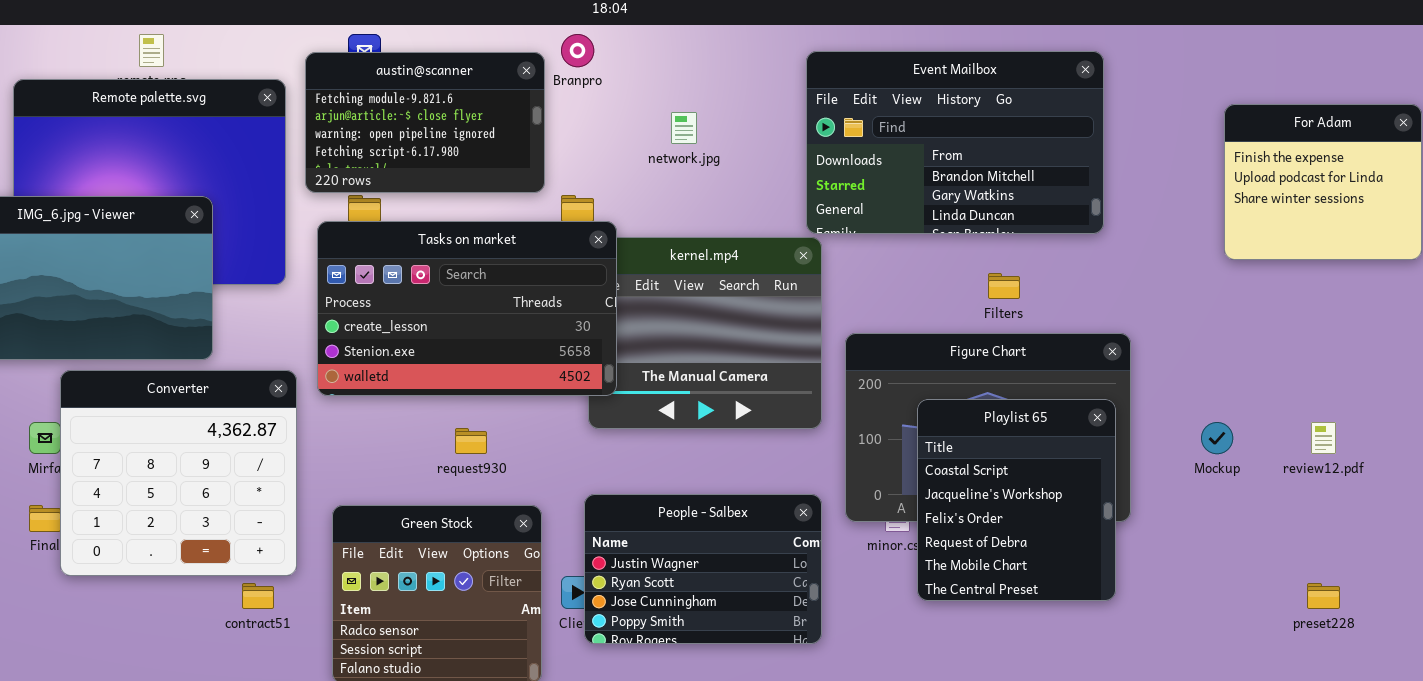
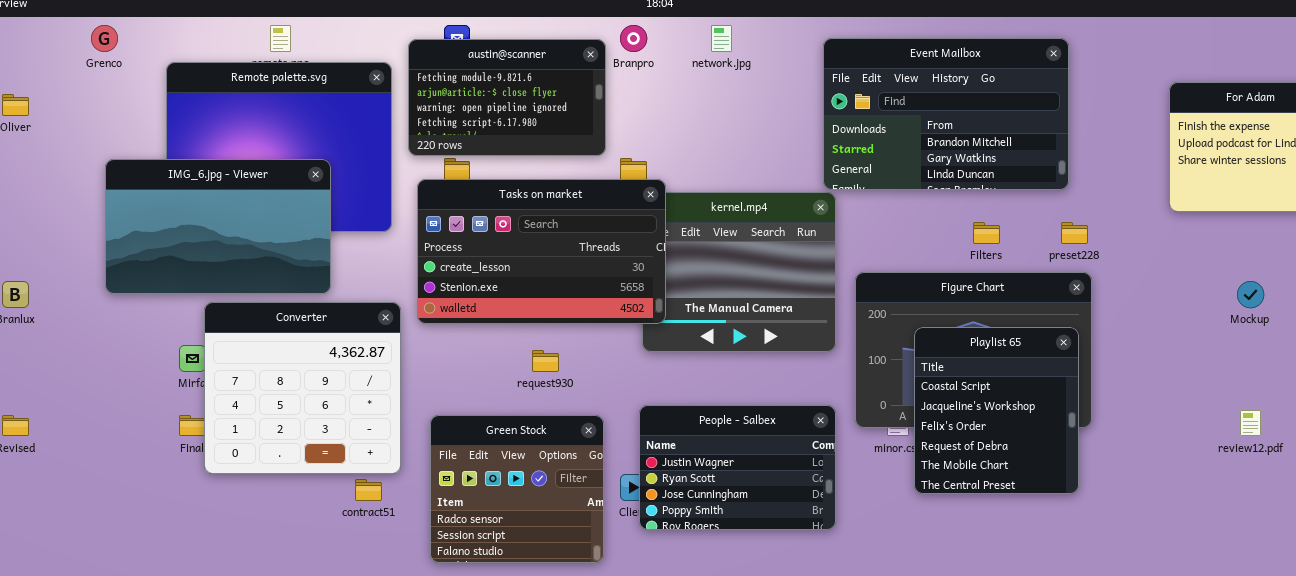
network.jpg: [671,112,697,144] -> [711,25,732,52], moved
Mockup: [1201,422,1233,454] -> [1237,281,1264,308], moved
review12.pdf: [1311,422,1336,454] -> [1240,410,1261,436], moved
preset228: [1307,583,1340,609] -> [1061,222,1088,244], moved

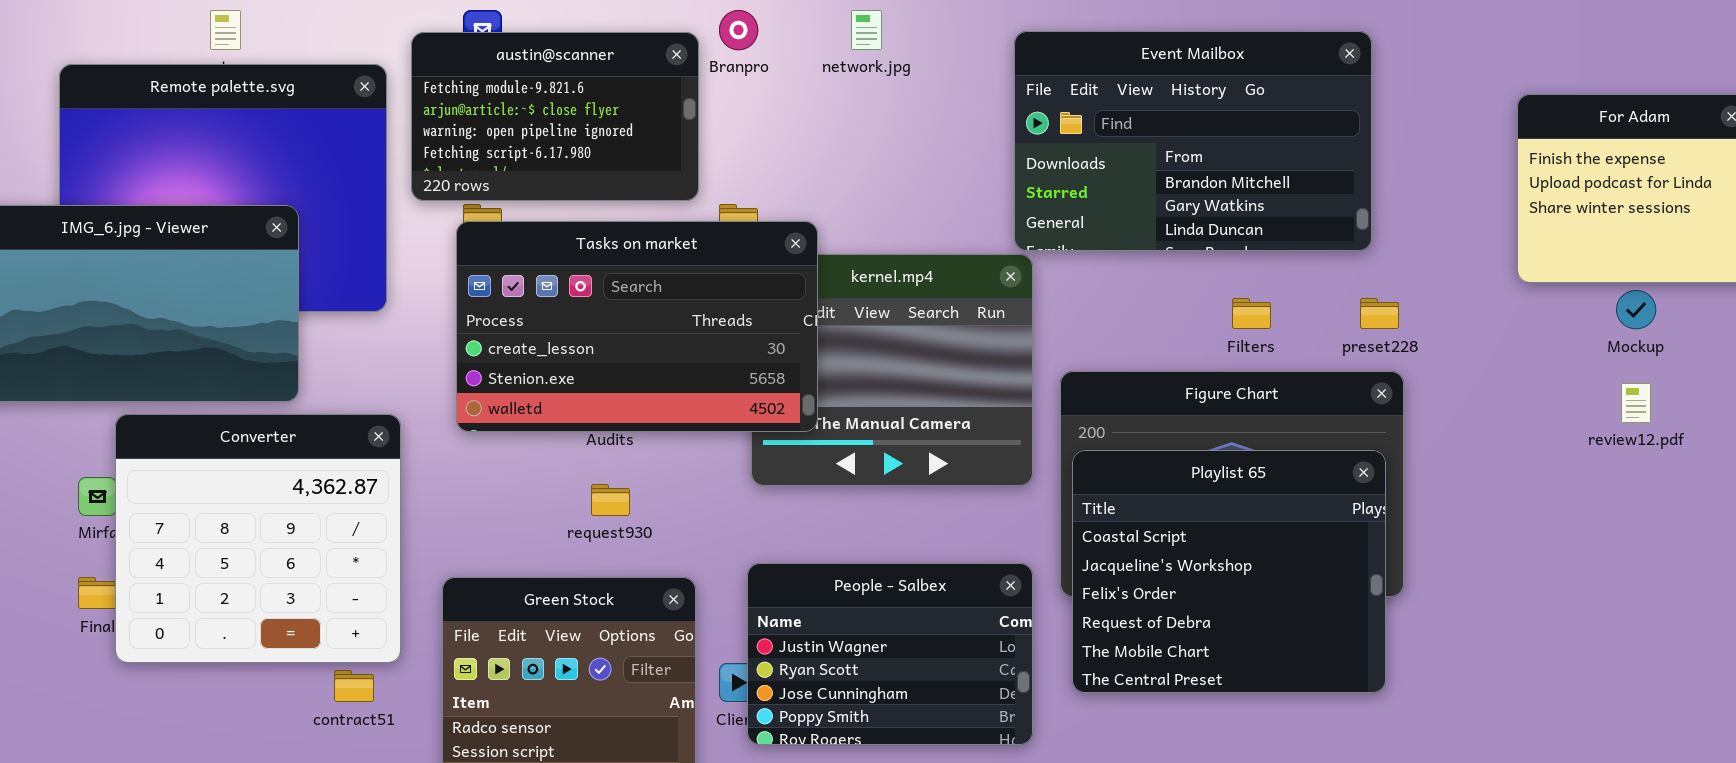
Tasks on market: [417,179,666,324] -> [456,221,818,432], moved
Mockup: [1237,281,1264,308] -> [1616,290,1656,329], moved
Playlist 65: [914,327,1079,494] -> [1072,450,1386,693], resized
review12.pdf: [1240,410,1261,436] -> [1621,383,1651,423], moved

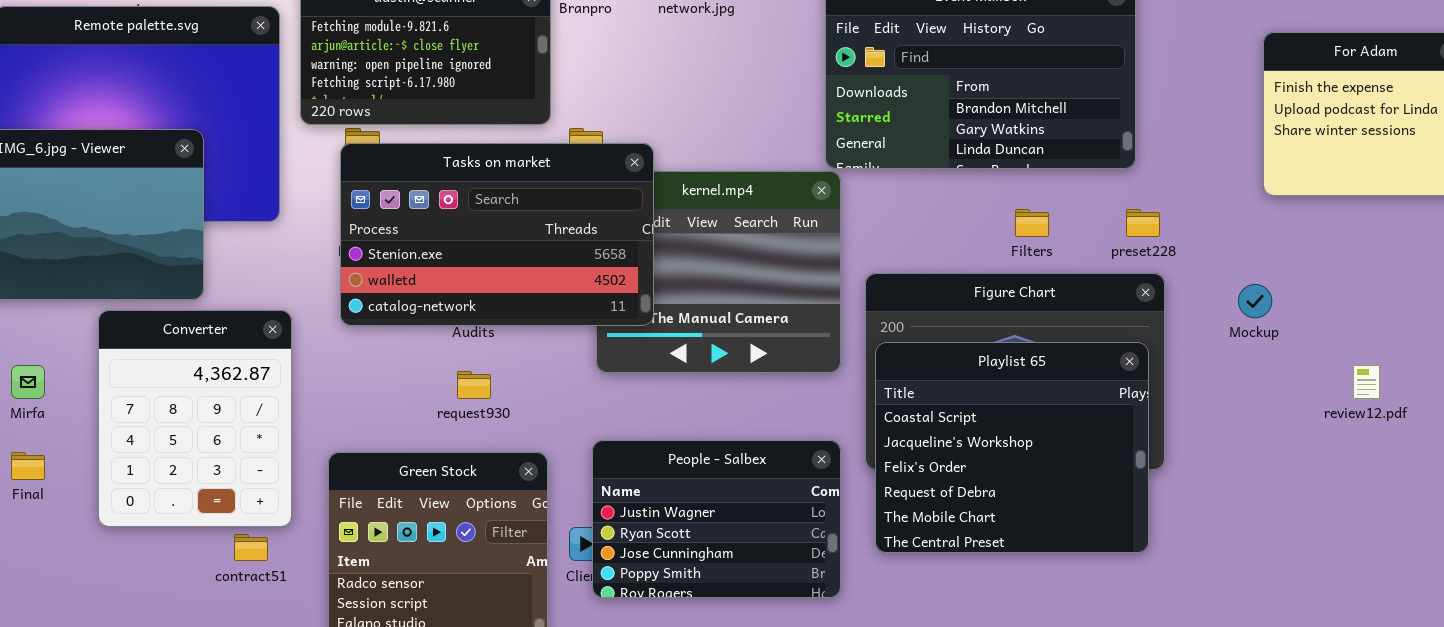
Tasks on market: [456,221,818,432] -> [340,143,654,326], scrolled down 1 row
Mockup: [1616,290,1656,329] -> [1238,284,1272,318], moved
review12.pdf: [1621,383,1651,423] -> [1353,365,1380,399], moved
Converter: [115,414,401,663] -> [98,310,292,527], resized

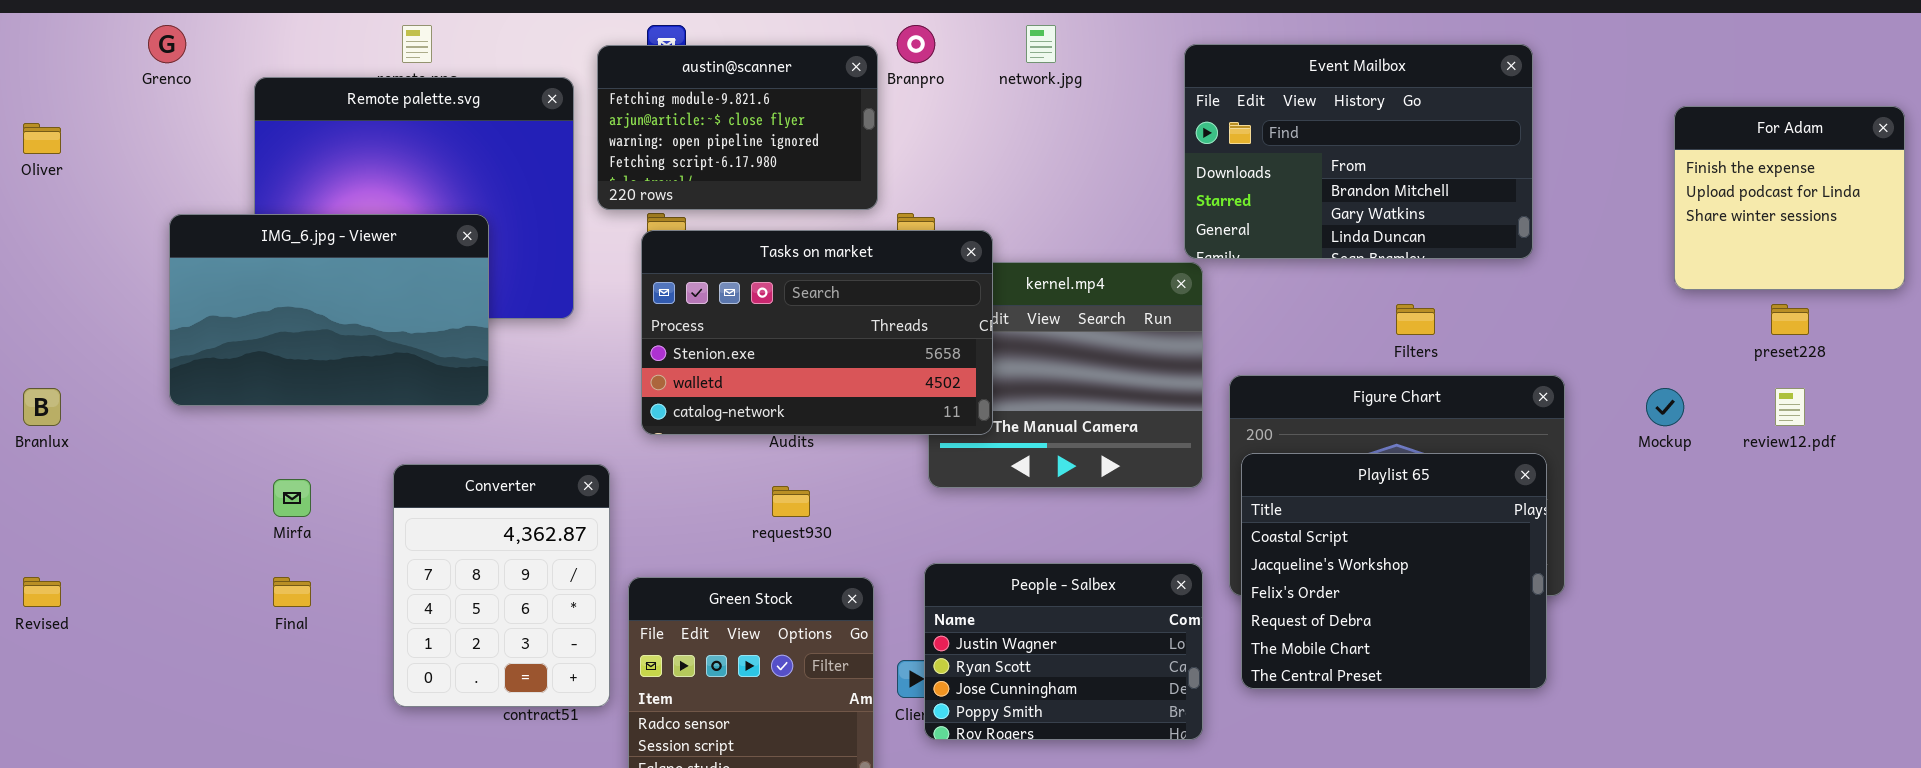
preset228: [1126,209,1160,237] -> [1771,304,1809,335], moved
Converter: [98,310,292,527] -> [393,464,610,707], moved
review12.pdf: [1353,365,1380,399] -> [1775,388,1805,426], moved

